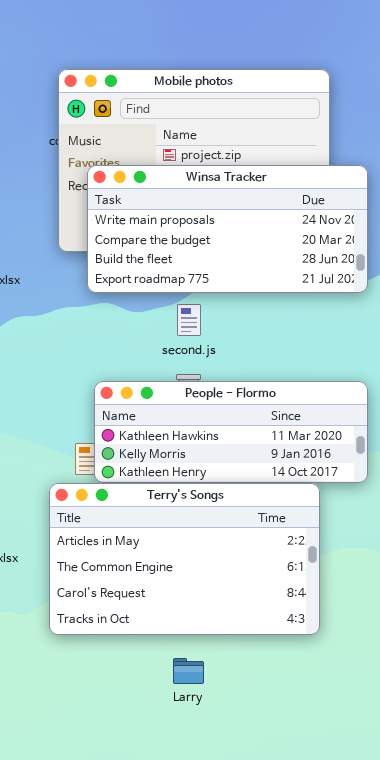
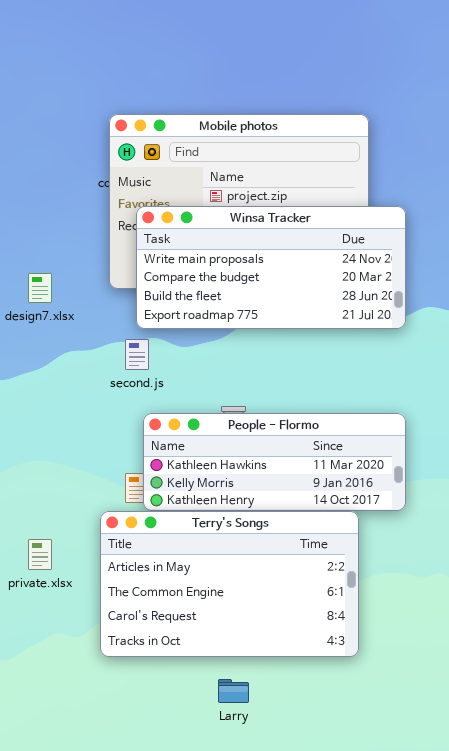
second.js: [177,304,201,336] -> [125,339,149,370], moved

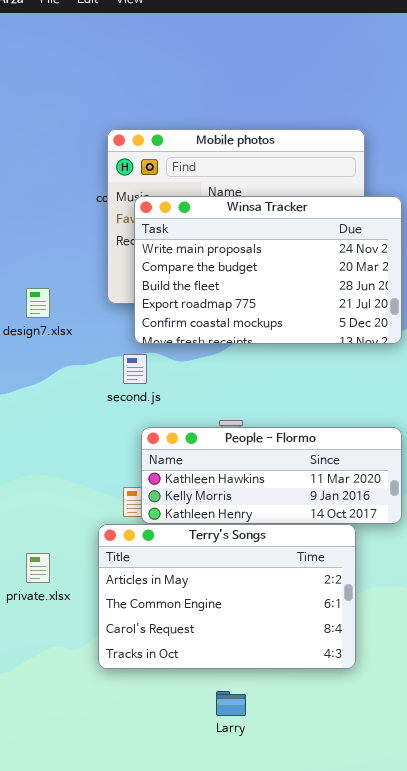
Winsa Tracker: [136,206,406,329] -> [134,196,402,344], resized

